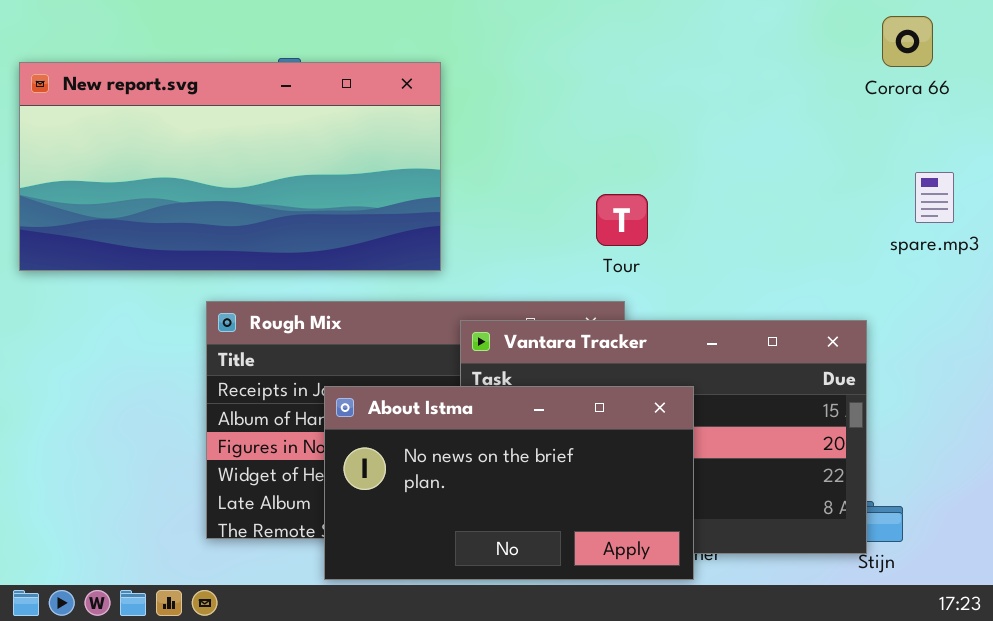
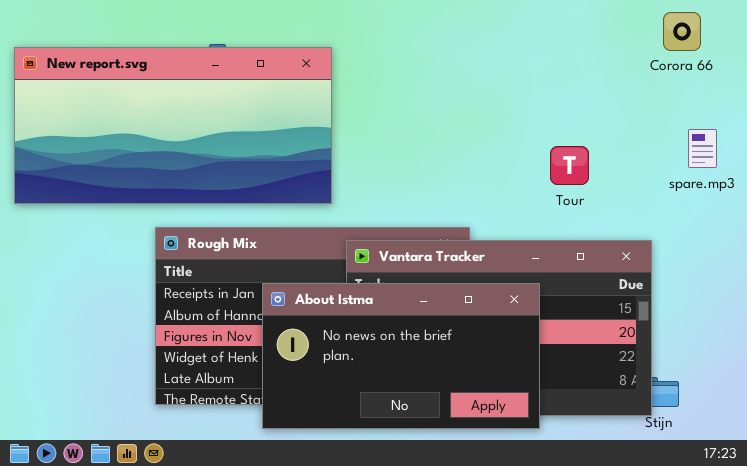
Tour: [596,194,648,246] -> [550,146,589,185], moved
About Istma: [324,386,694,580] -> [262,283,540,429], moved

